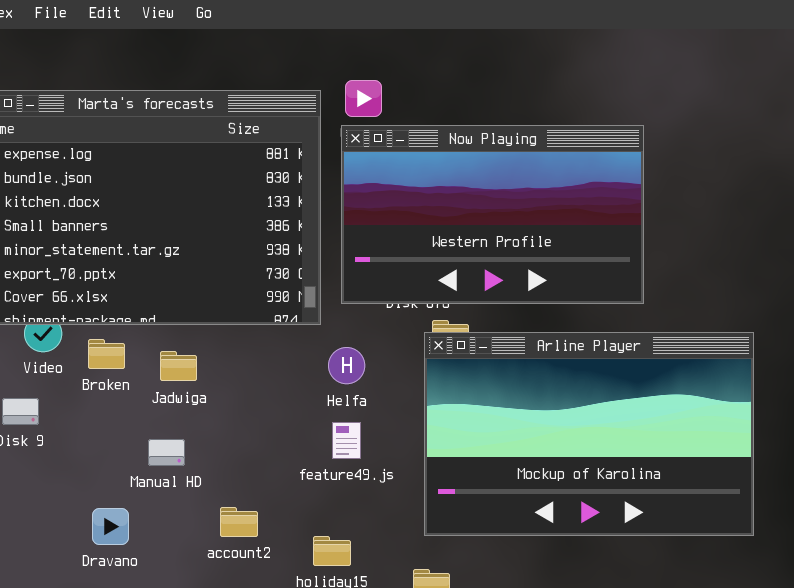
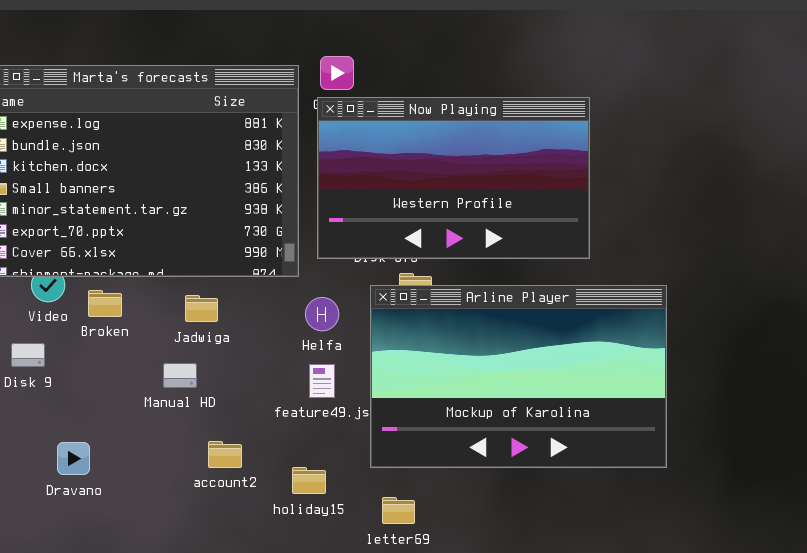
Arline Player: [424,332,754,536] -> [370,285,667,468], moved
Jadwiga: [160,351,197,381] -> [185,295,218,322], moved
Manual HD: [148,439,185,466] -> [163,363,197,388], moved
Dravano: [92,508,129,545] -> [57,442,90,475], moved

